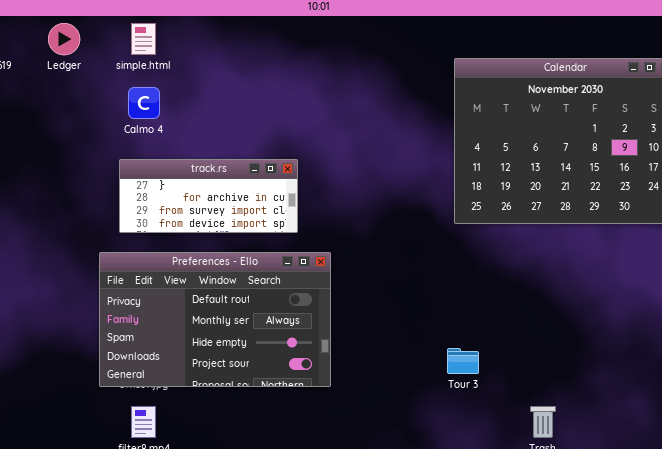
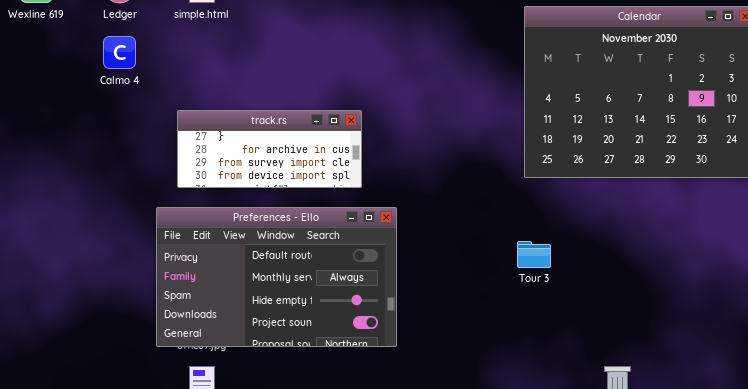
Calmo 4: [128,87,160,119] -> [103,36,136,69], moved
Tour 3: [447,348,479,374] -> [517,241,551,268], moved

